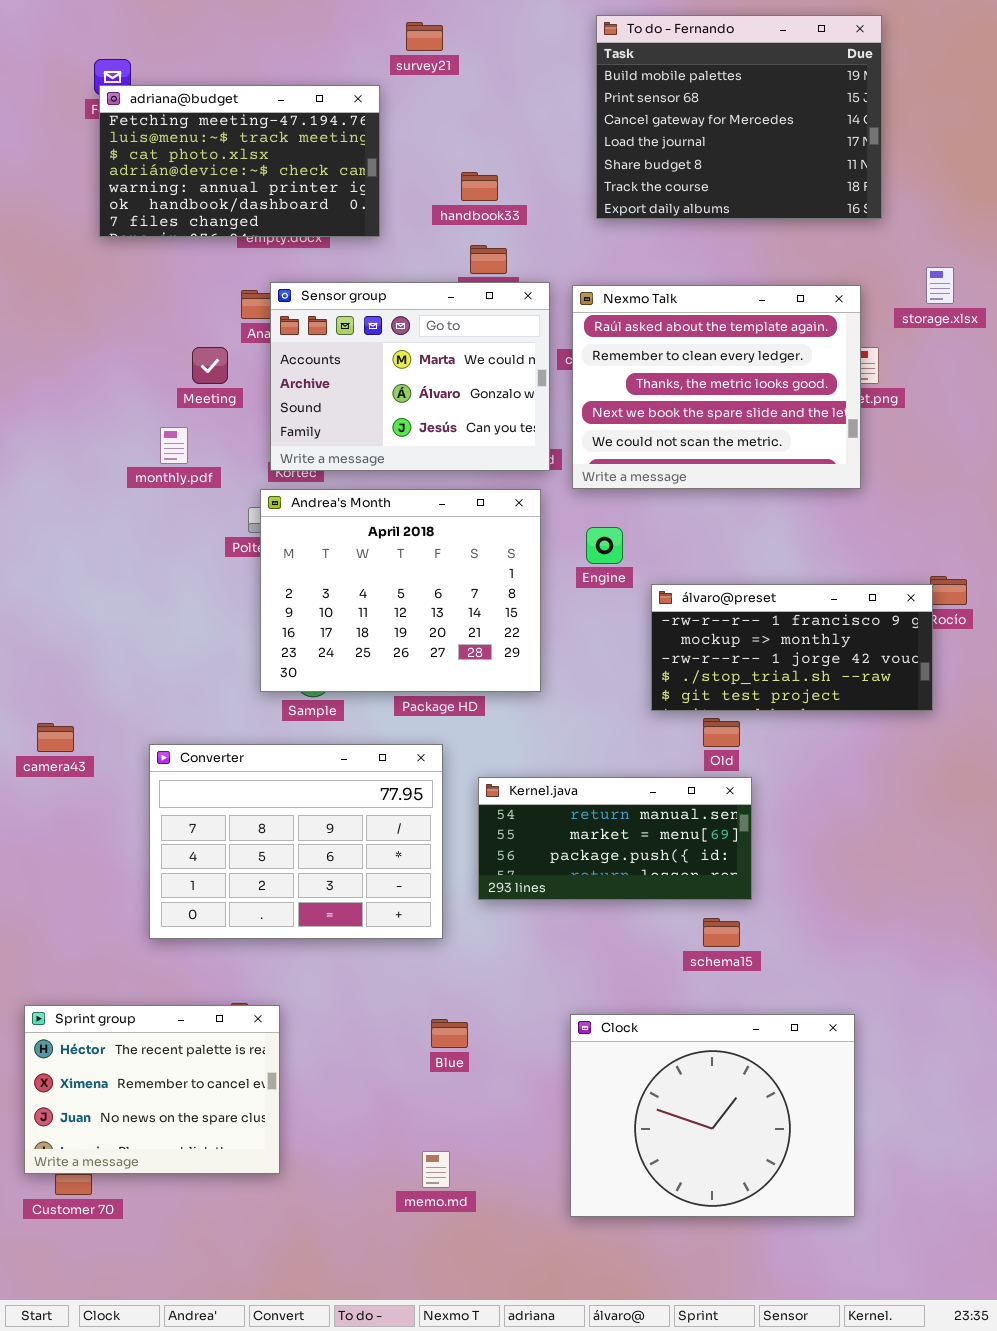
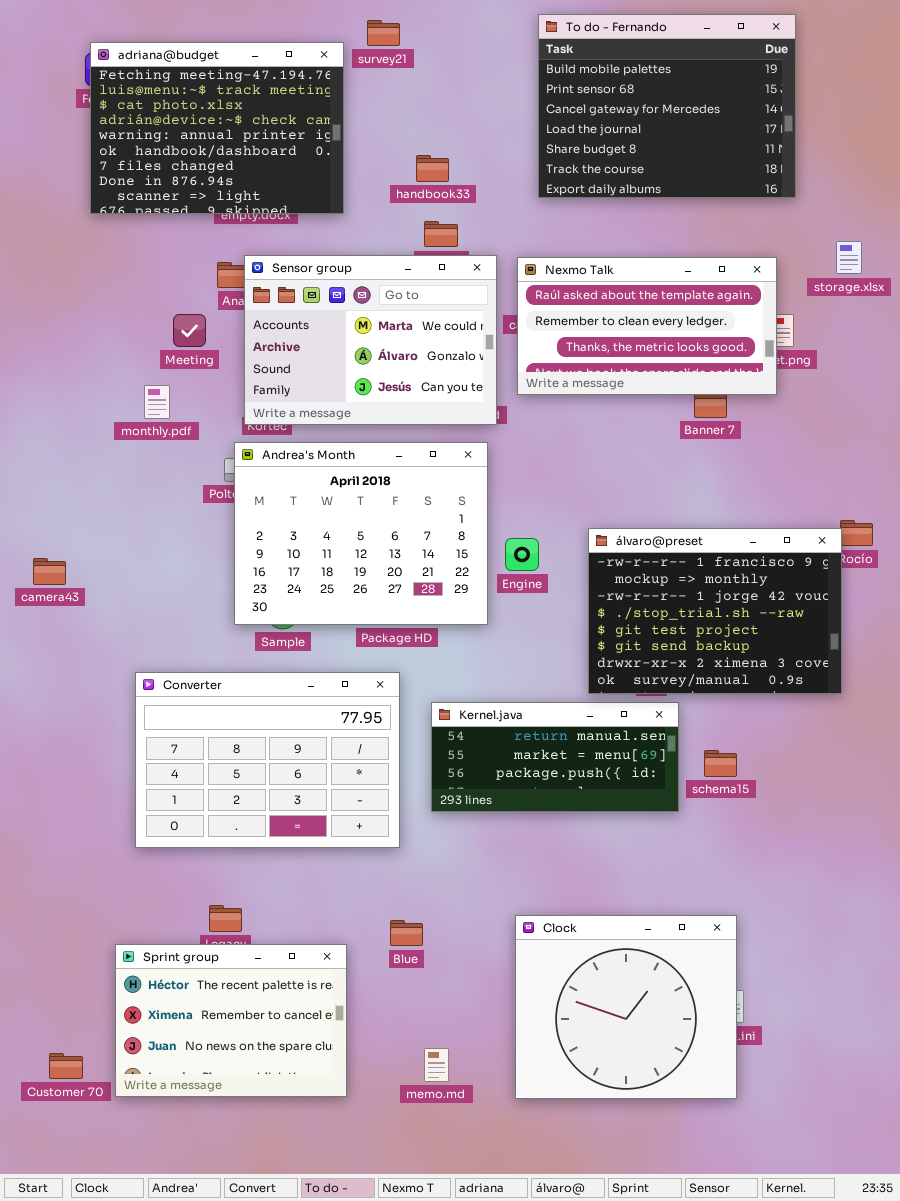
adriana@budget: [99,85,380,237] -> [90,42,344,214], resized
Nexmo Talk: [572,285,861,489] -> [517,257,777,395], resized
Engine: [586,527,623,564] -> [505,538,539,571], moved
álvaro@preset: [651,584,933,711] -> [588,528,842,694], resized
camera43: [37,723,74,752] -> [33,558,66,585], moved
schema15: [703,918,740,947] -> [704,750,737,777], moved
Sprint group: [24,1005,280,1174] -> [115,944,347,1097], moved
Clock: [570,1014,855,1217] -> [515,915,737,1099], resized
memo.md: [422,1151,450,1188] -> [424,1048,449,1082], moved

